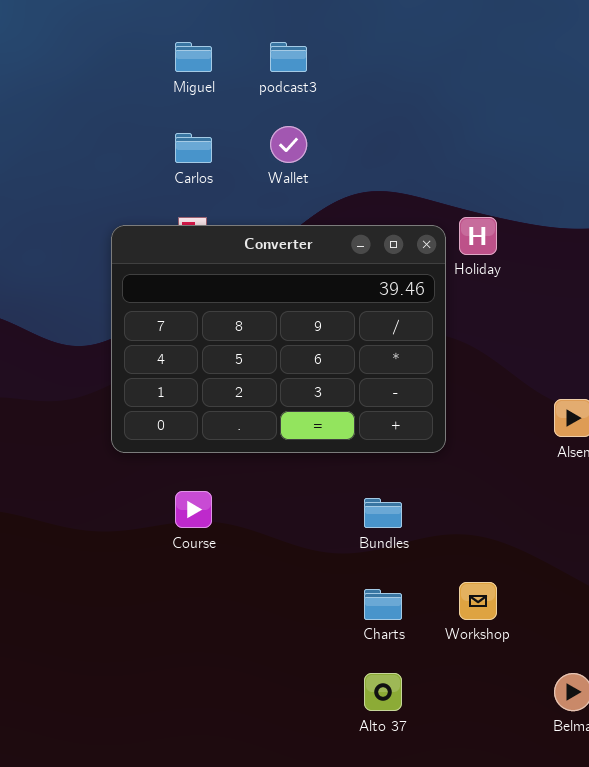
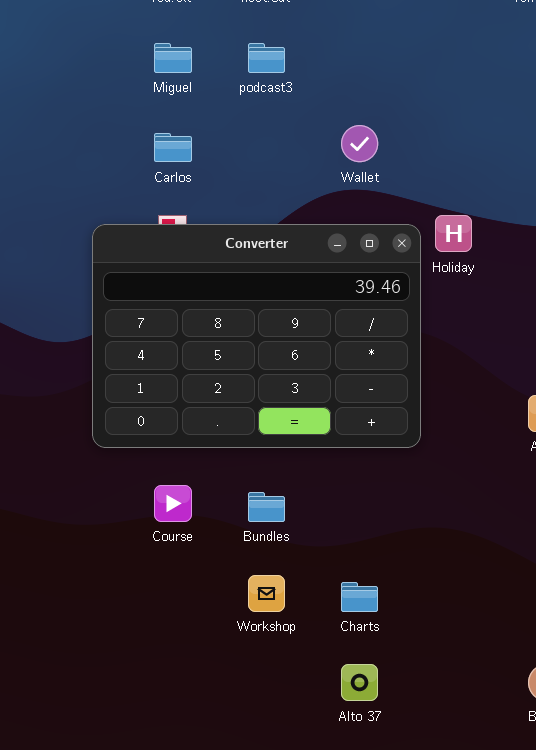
Wallet: [270,126,307,163] -> [341,125,378,162], moved
Bundles: [364,498,402,528] -> [248,492,285,522], moved
Workshop: [459,582,497,620] -> [248,575,285,612], moved

